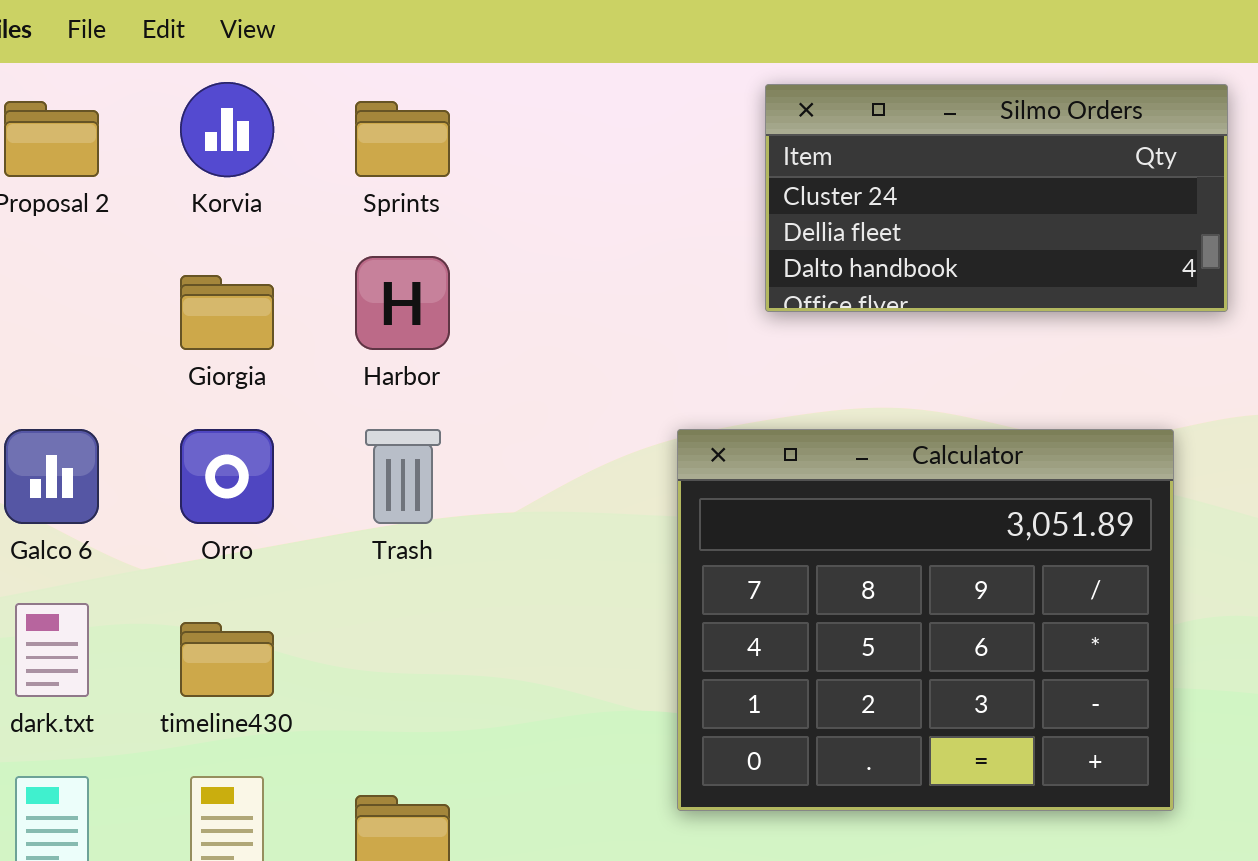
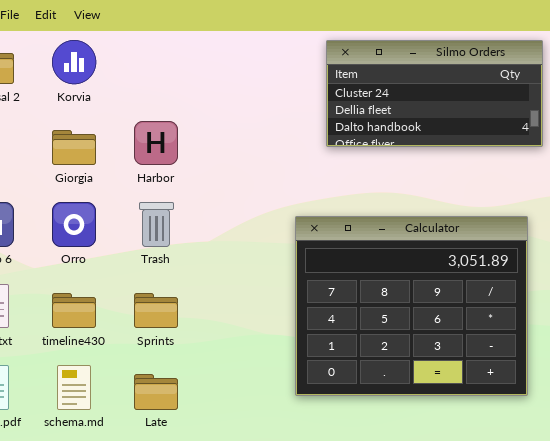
Sprints: [355,101,450,177] -> [134,293,178,328], moved
Calculator: [677,429,1174,811] -> [295,216,528,396], moved

